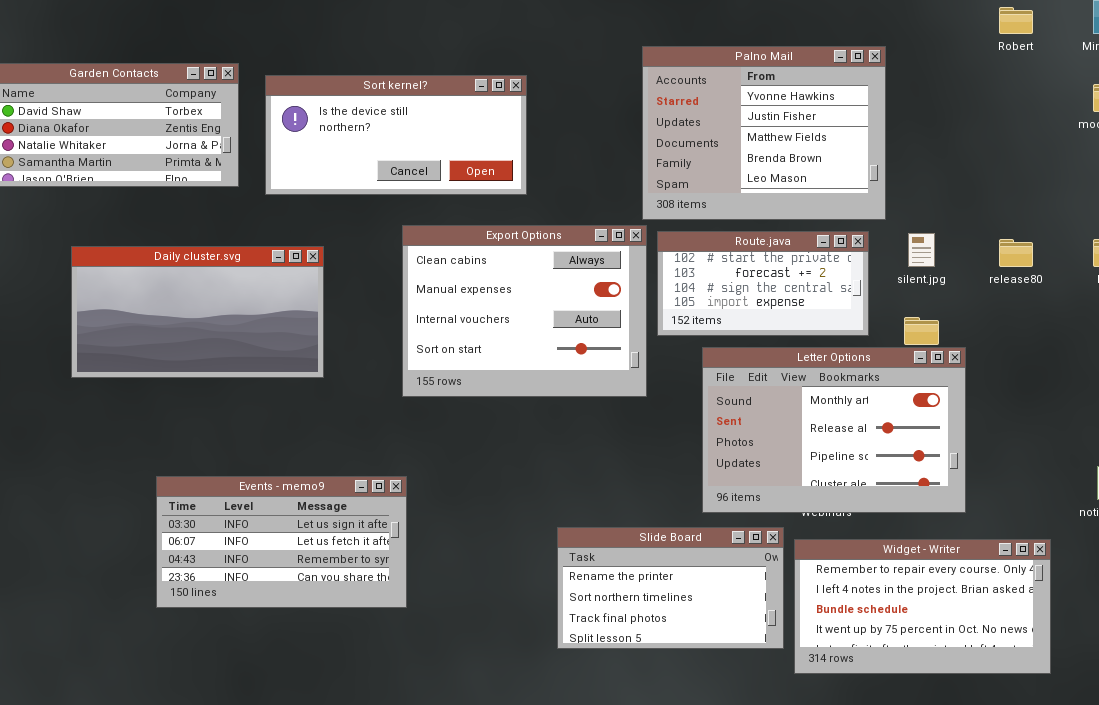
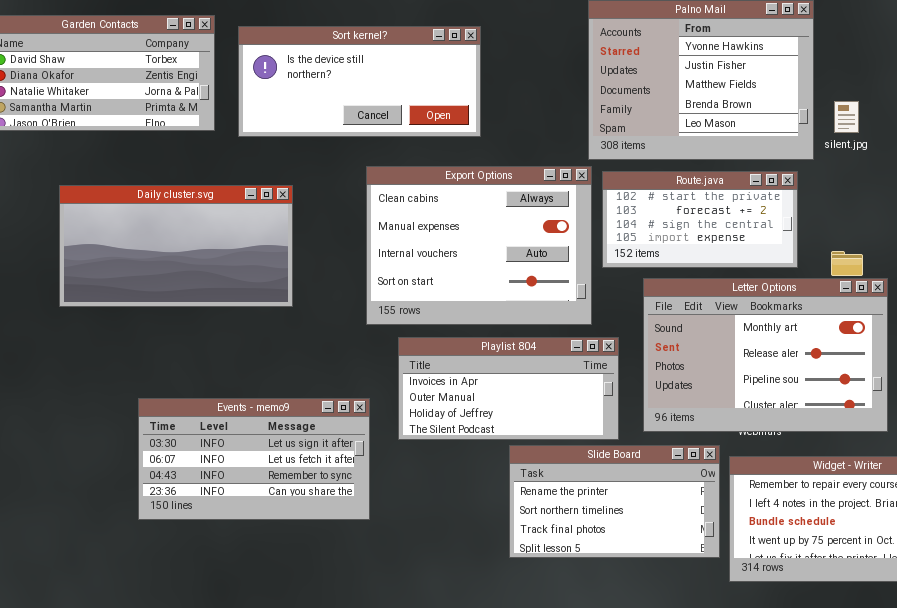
silent.jpg: [908,233,935,267] -> [834,101,859,133], moved
Playlist 804: none -> [398,337,619,440], opened

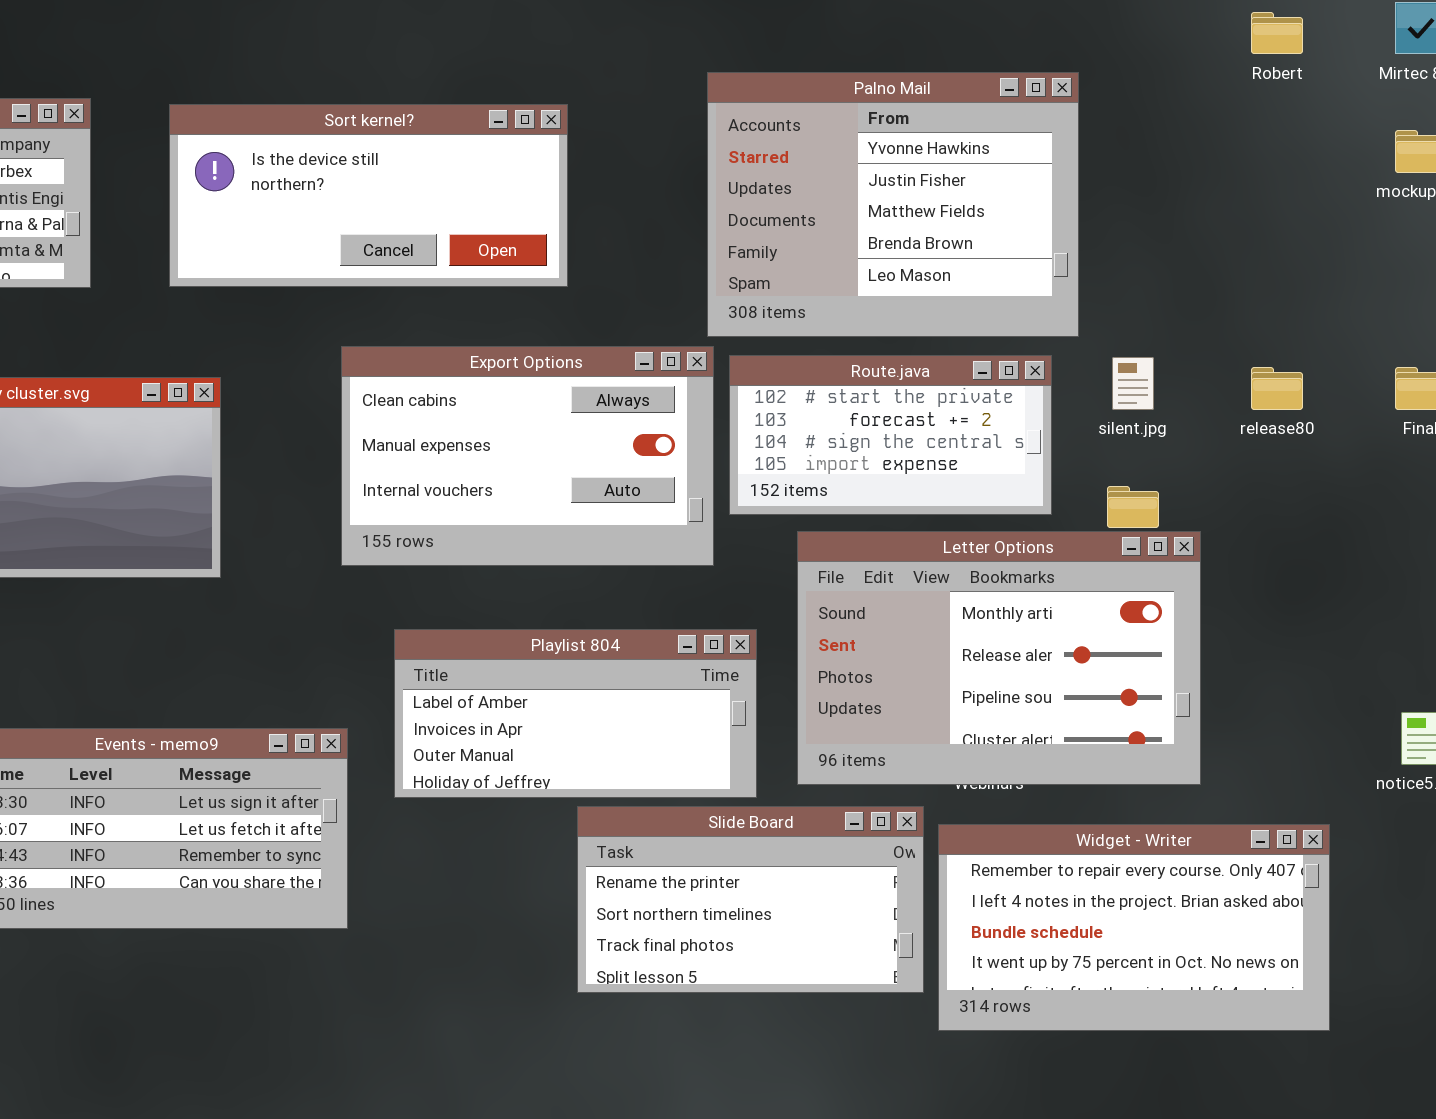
Sort kernel?: [238,26,481,137] -> [169,104,568,287], moved
silent.jpg: [834,101,859,133] -> [1112,357,1154,410], moved
Export Options: [366,166,592,325] -> [341,346,714,566], resized
Playlist 804: [398,337,619,440] -> [394,629,757,798], scrolled up 1 row

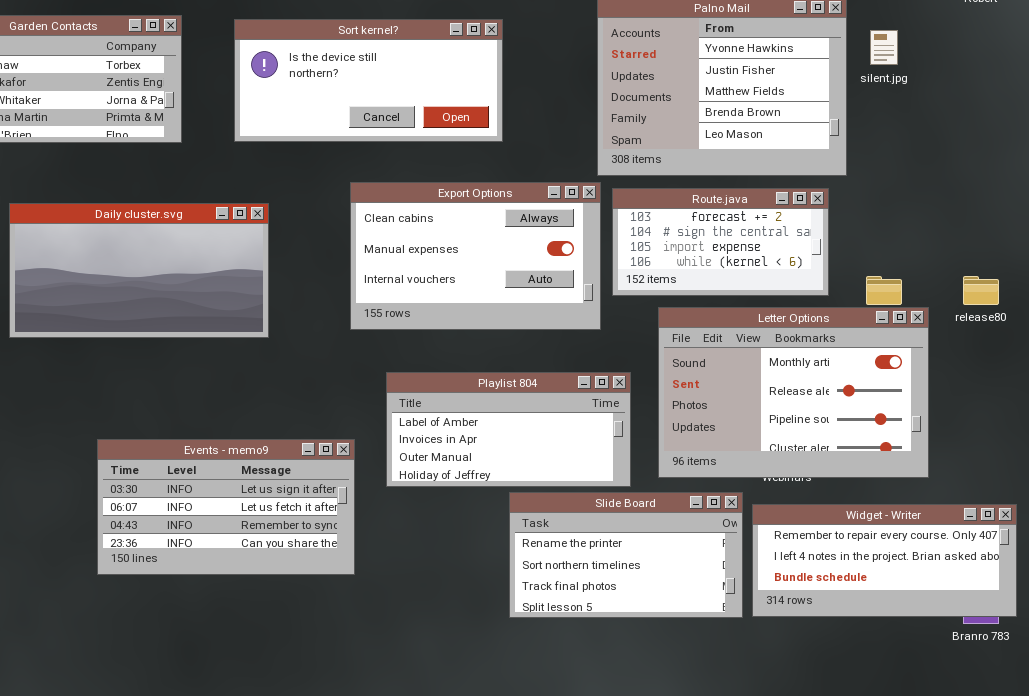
Route.java: [729,355,1052,515] -> [612,188,829,296], scrolled down 1 row
silent.jpg: [1112,357,1154,410] -> [870,30,898,65], moved
release80: [1251,367,1303,410] -> [963,276,999,305], moved
Widget - Writer: [938,824,1330,1031] -> [752,504,1017,617], resized

